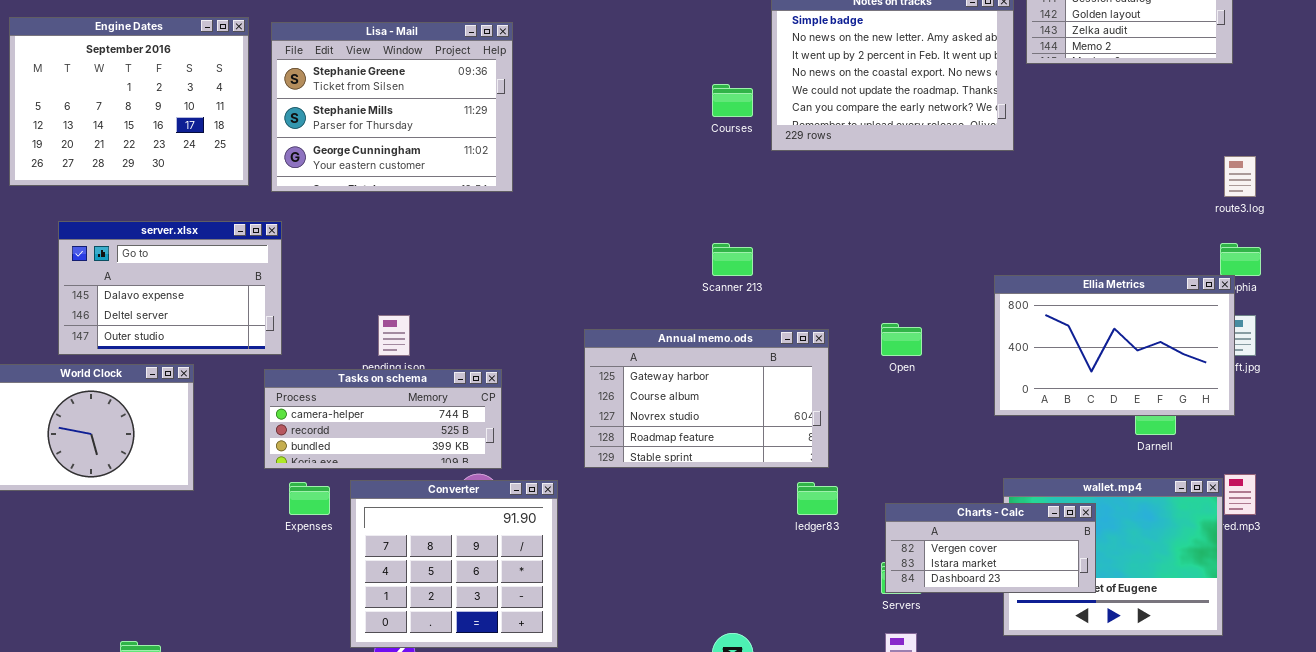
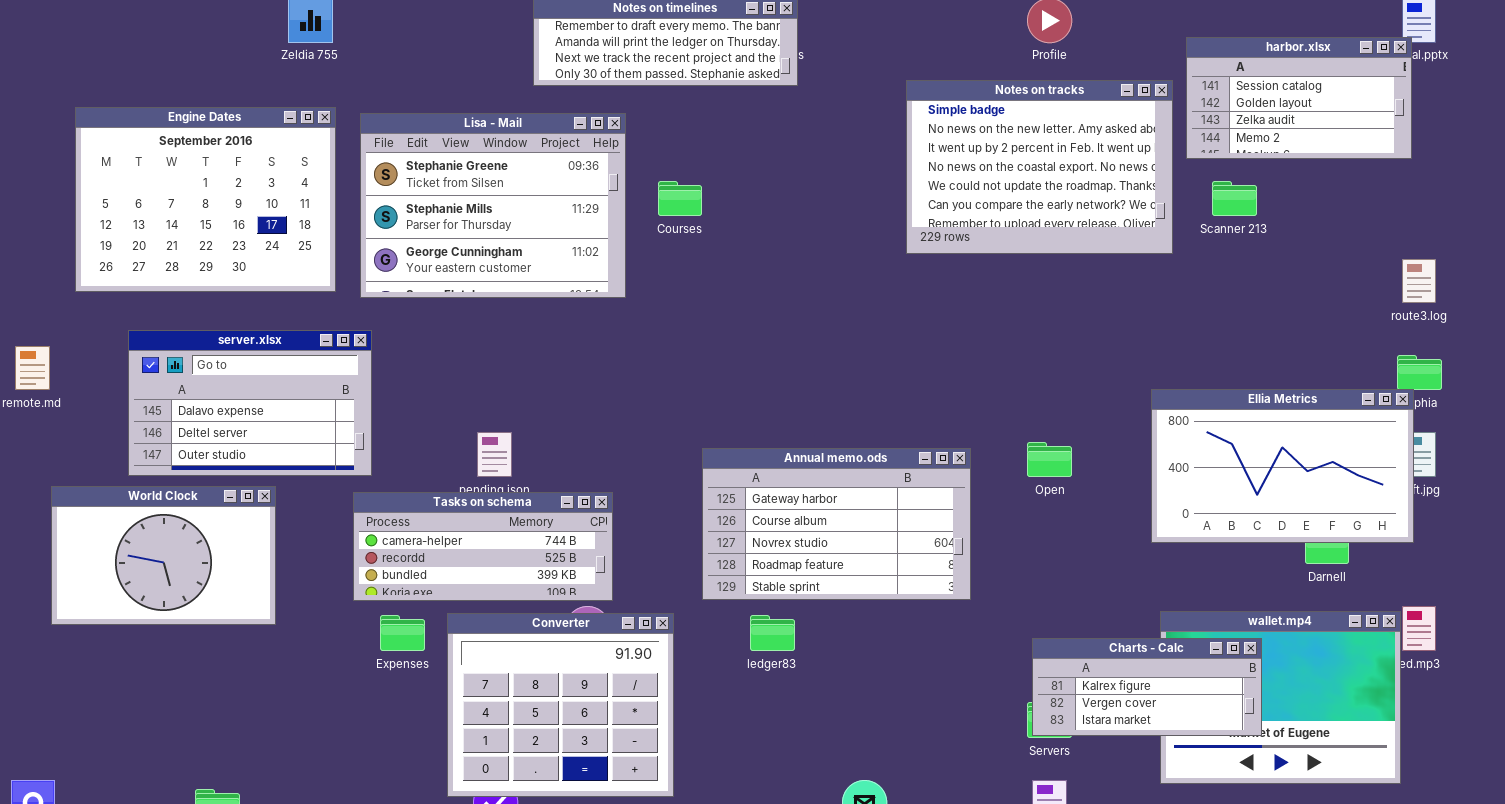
Courses: [712,84,753,117] -> [658,181,702,216], moved
Scanner 213: [712,243,753,276] -> [1212,181,1257,216], moved
ledger83: [797,482,838,515] -> [750,615,795,651], moved
Charts - Calc: [885,503,1096,593] -> [1032,638,1262,736], scrolled up 1 row

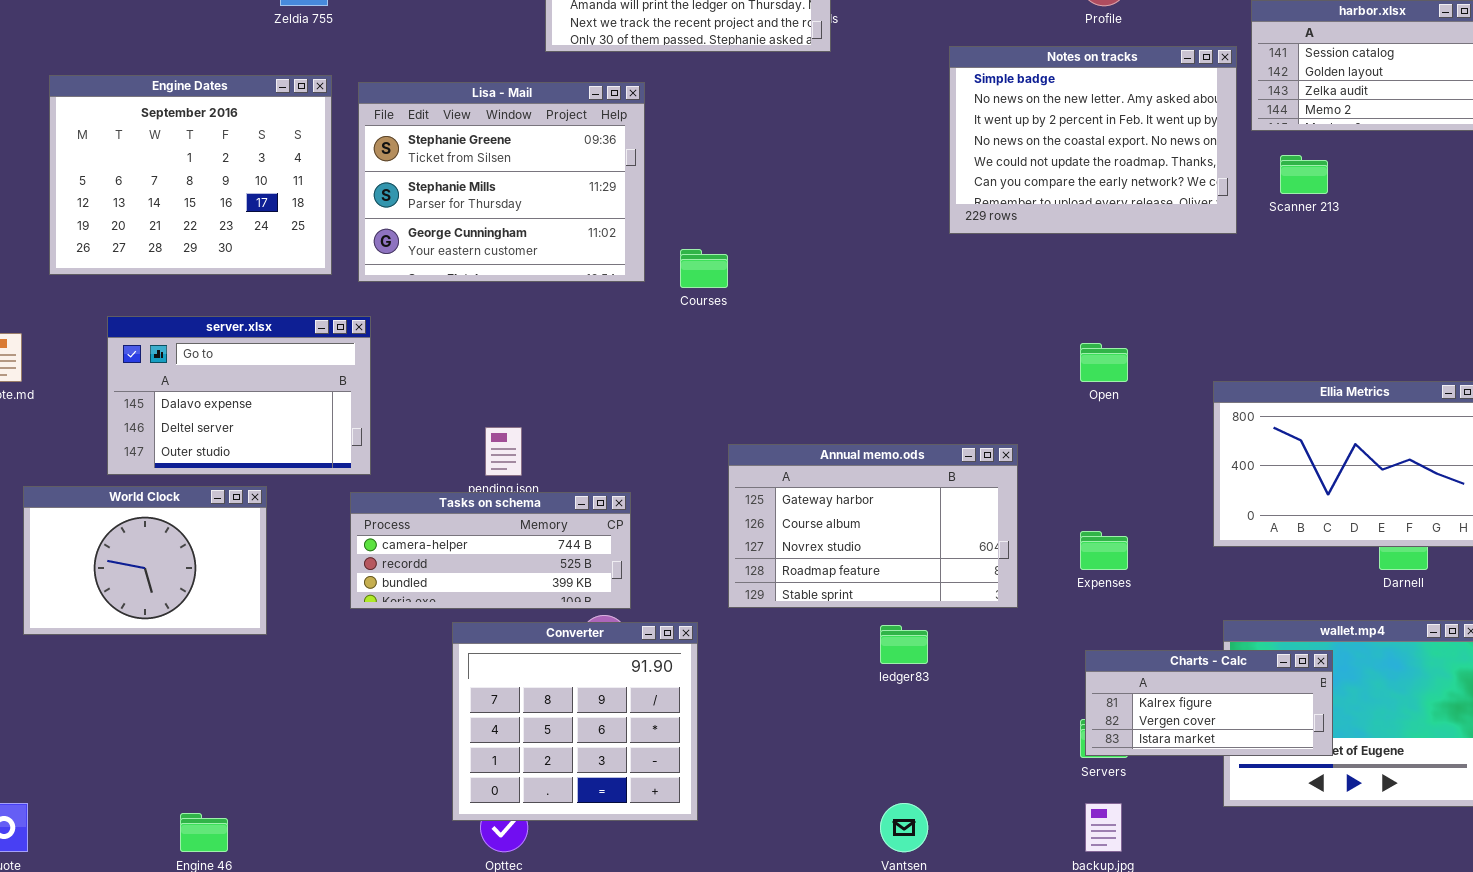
Courses: [658,181,702,216] -> [680,249,728,288], moved
Open: [1027,442,1072,477] -> [1080,343,1128,382], moved
Expenses: [380,615,425,651] -> [1080,531,1128,570], moved
ledger83: [750,615,795,651] -> [880,625,928,664], moved

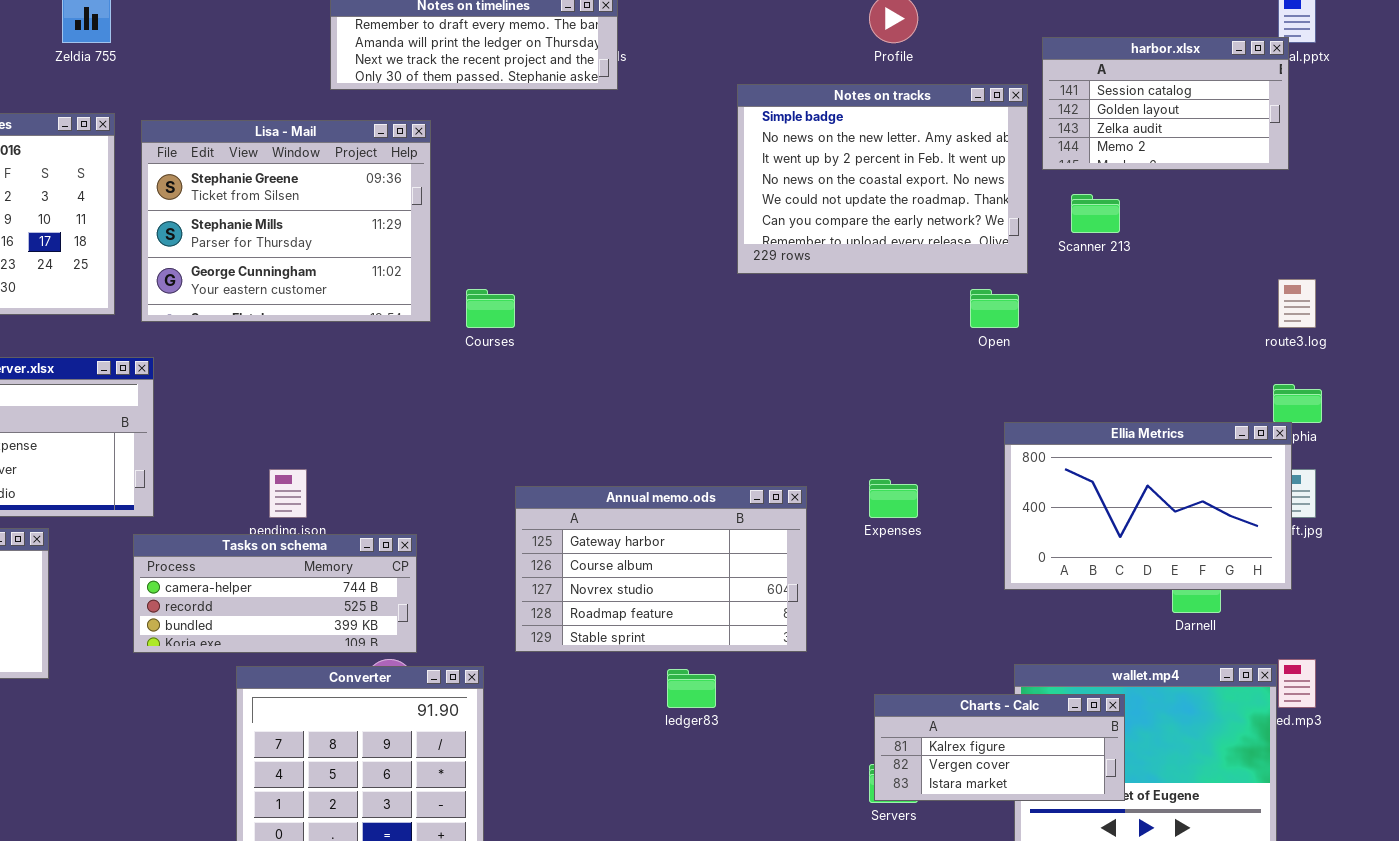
Open: [1080,343,1128,382] -> [970,289,1019,328], moved
Expenses: [1080,531,1128,570] -> [869,479,918,518], moved

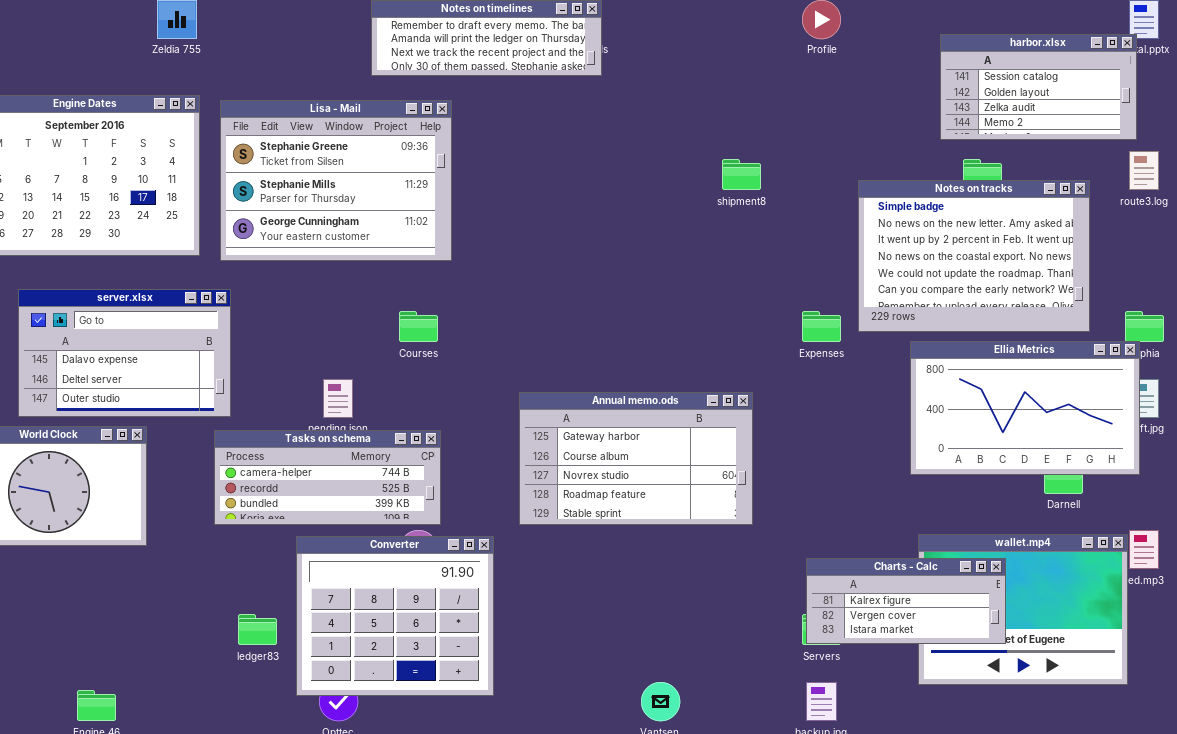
Notes on tracks: [737,84,1028,274] -> [858,180,1090,332], moved
route3.log: [1278,279,1316,328] -> [1129,151,1159,190], moved
Courses: [466,289,515,328] -> [399,311,438,342], moved
Expenses: [869,479,918,518] -> [802,311,841,342], moved
ledger83: [667,669,716,708] -> [238,614,277,645], moved

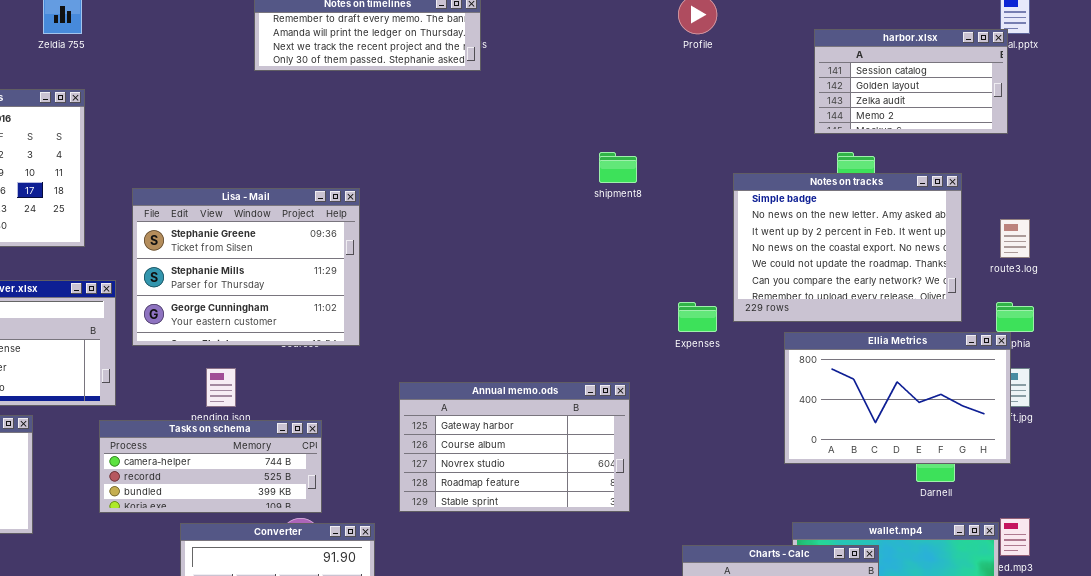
Lisa - Mail: [220,100,452,261] -> [132,188,360,346], moved
route3.log: [1129,151,1159,190] -> [1000,219,1030,258], moved

